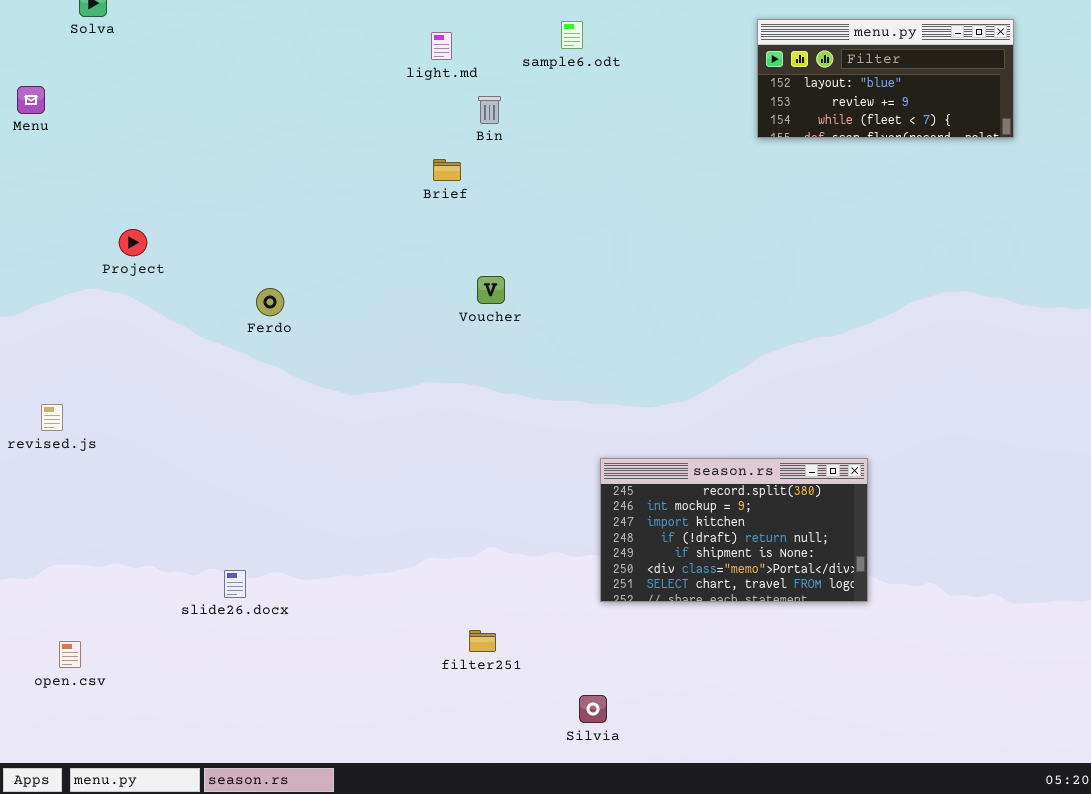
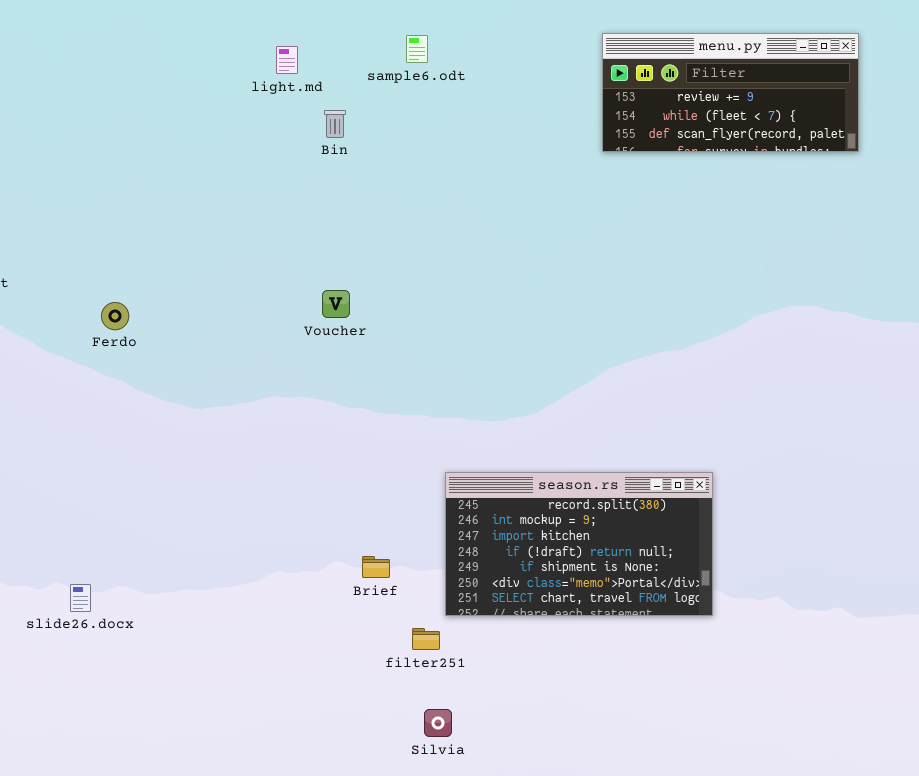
menu.py: [757,19,1014,138] -> [602,33,859,152], scrolled down 1 row
Brief: [433,159,461,181] -> [362,556,390,578], moved
filter251: [469,630,496,652] -> [412,628,440,650], moved

